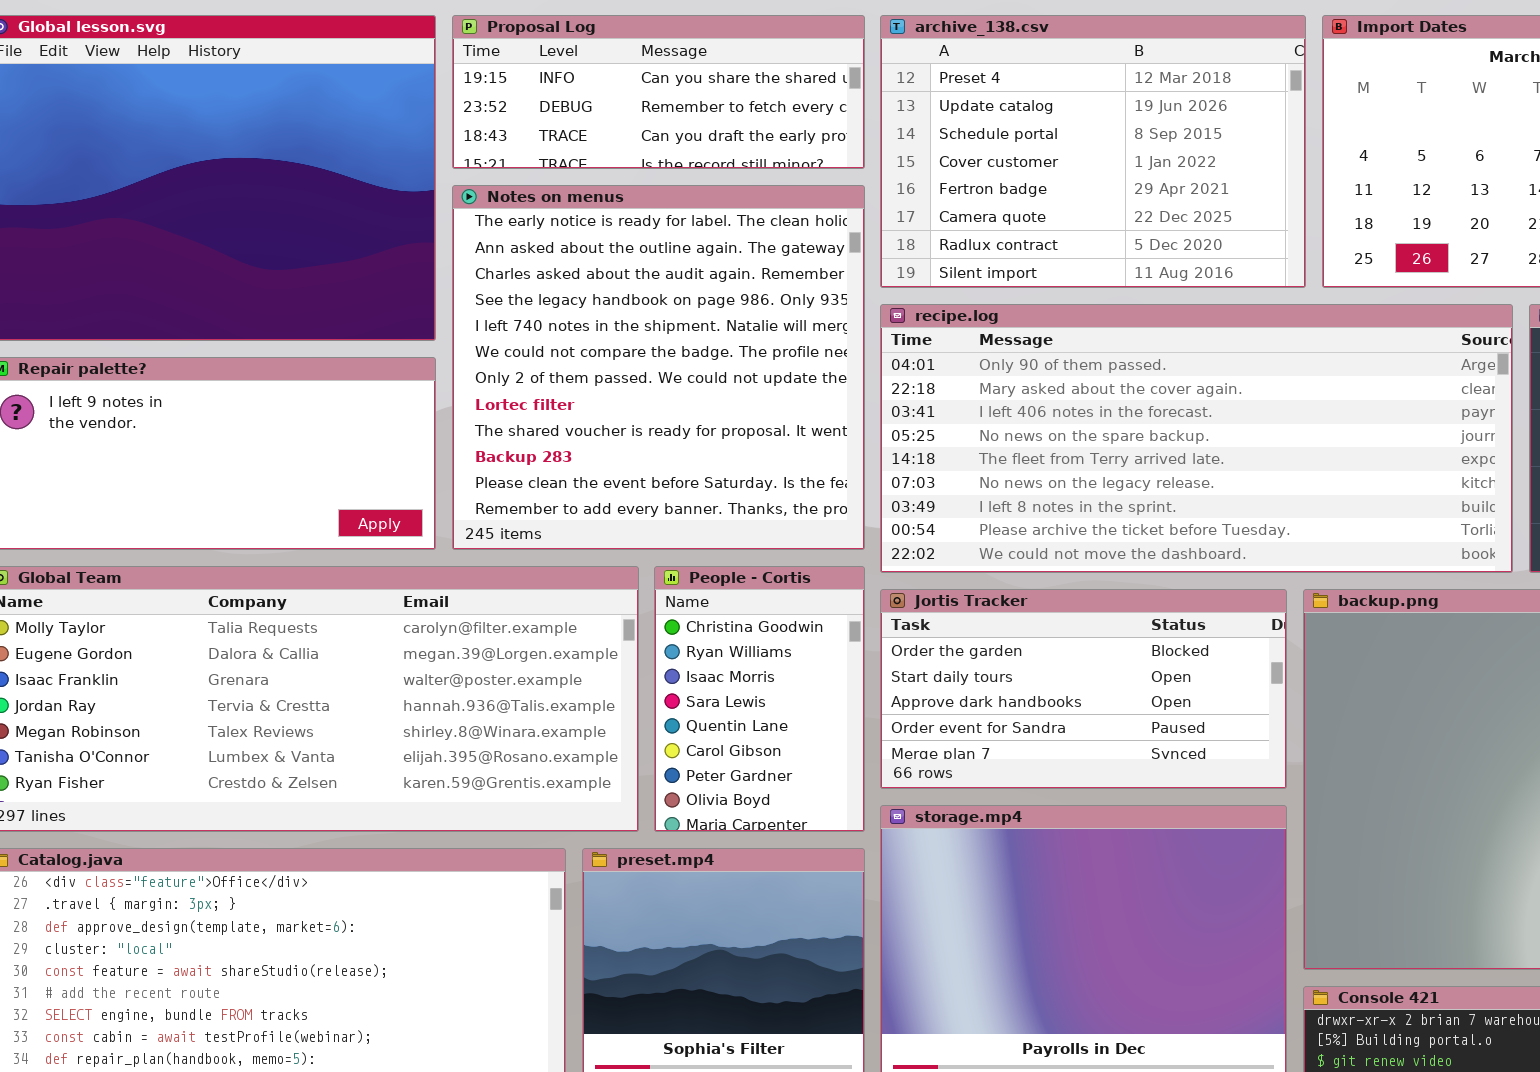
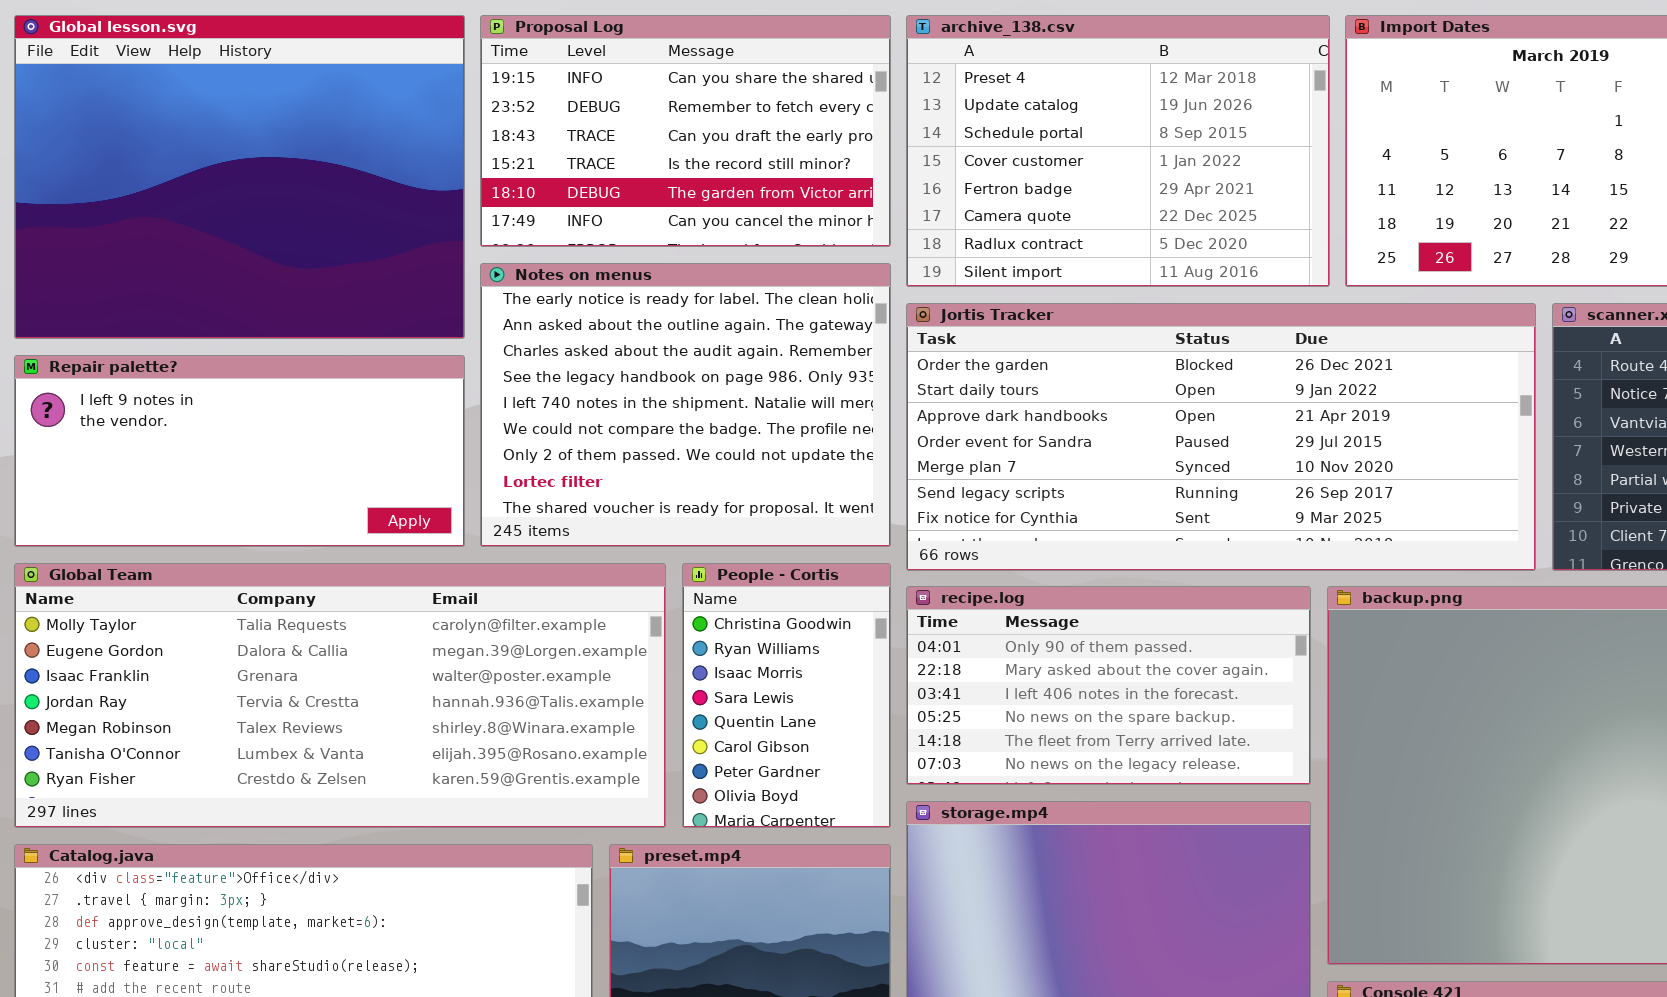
Proposal Log: [452,15,865,169] -> [480,15,891,247], resized
Notes on menus: [452,185,865,550] -> [480,263,891,547], resized
recipe.log: [880,304,1513,573] -> [906,586,1311,785], moved, resized
Jortis Tracker: [880,589,1287,789] -> [906,303,1536,571], moved, resized

